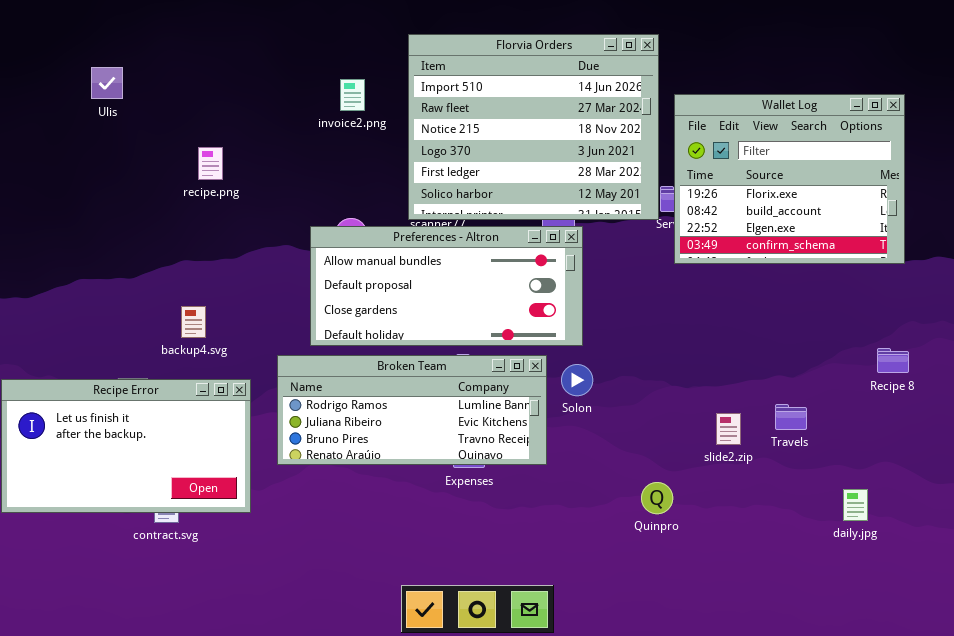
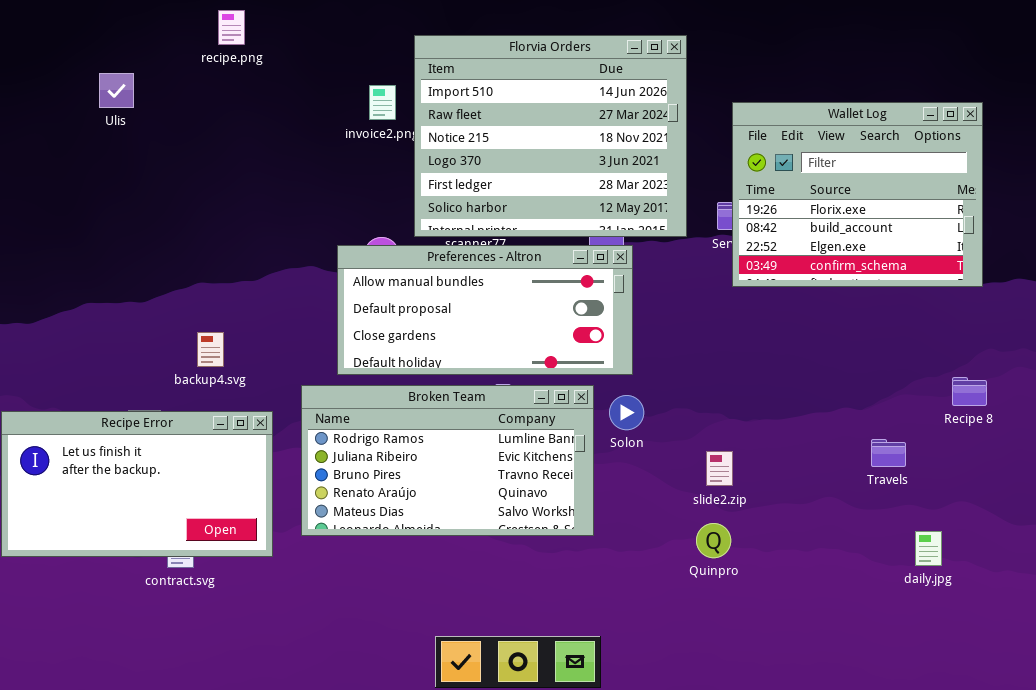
Florvia Orders: [408,34,659,220] -> [414,35,687,237], moved
recipe.png: [198,147,223,180] -> [218,10,245,45], moved
Broken Team: [277,355,547,465] -> [301,385,594,536], resized
Travels: [775,404,807,430] -> [871,439,906,467], moved
slide2.zip: [716,413,741,445] -> [706,451,733,486], moved

